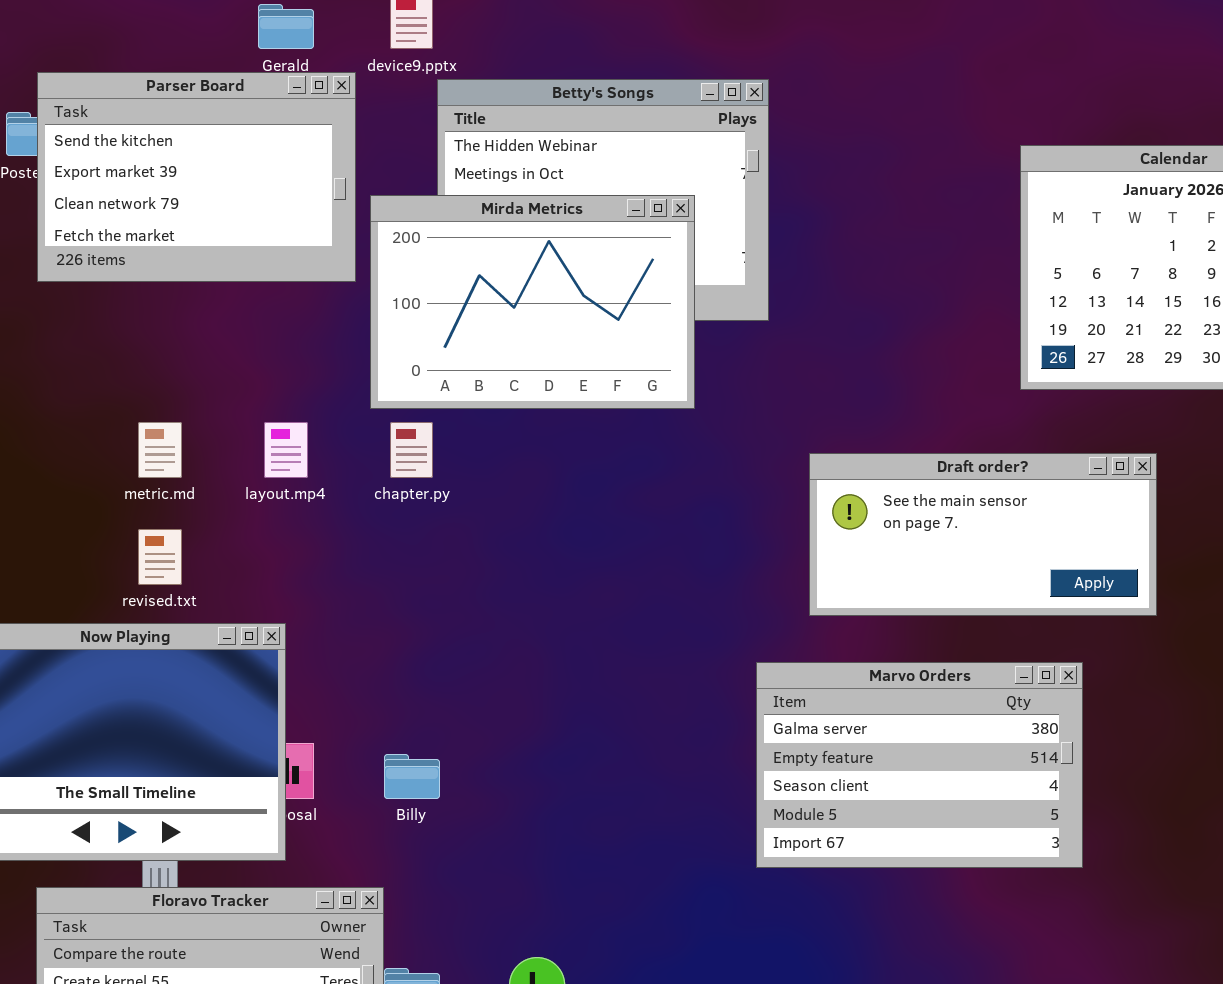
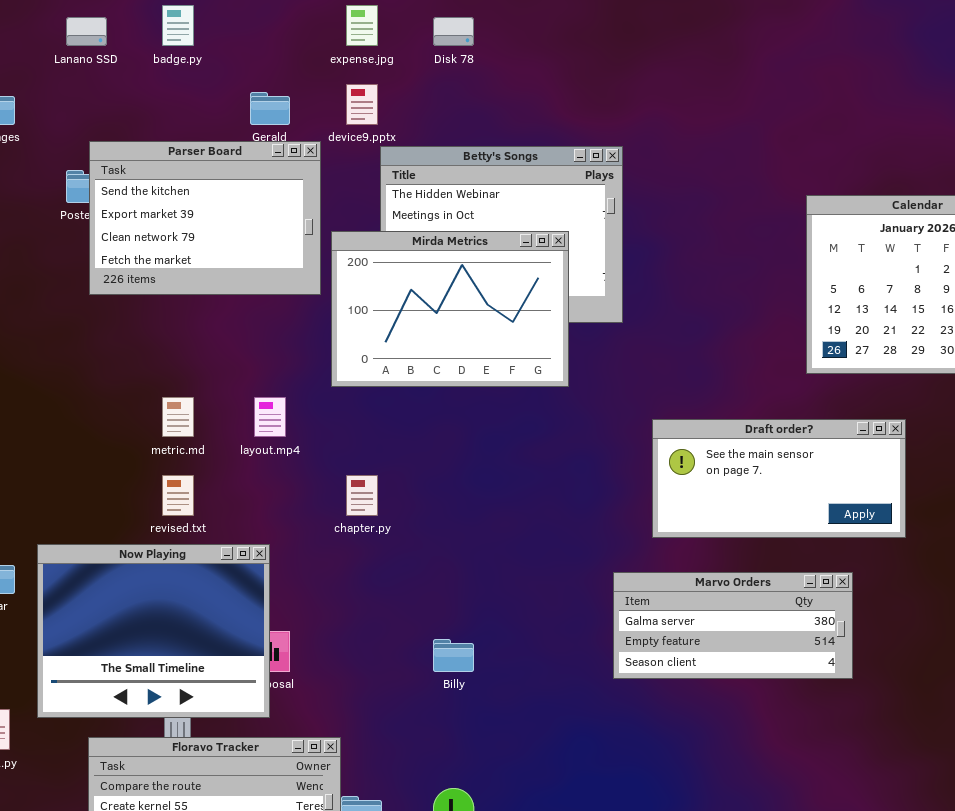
chapter.py: [390,422,433,478] -> [346,475,378,516], moved
Marvo Orders: [756,662,1083,868] -> [613,572,853,679], resized
Billy: [384,754,440,799] -> [433,639,474,672], moved

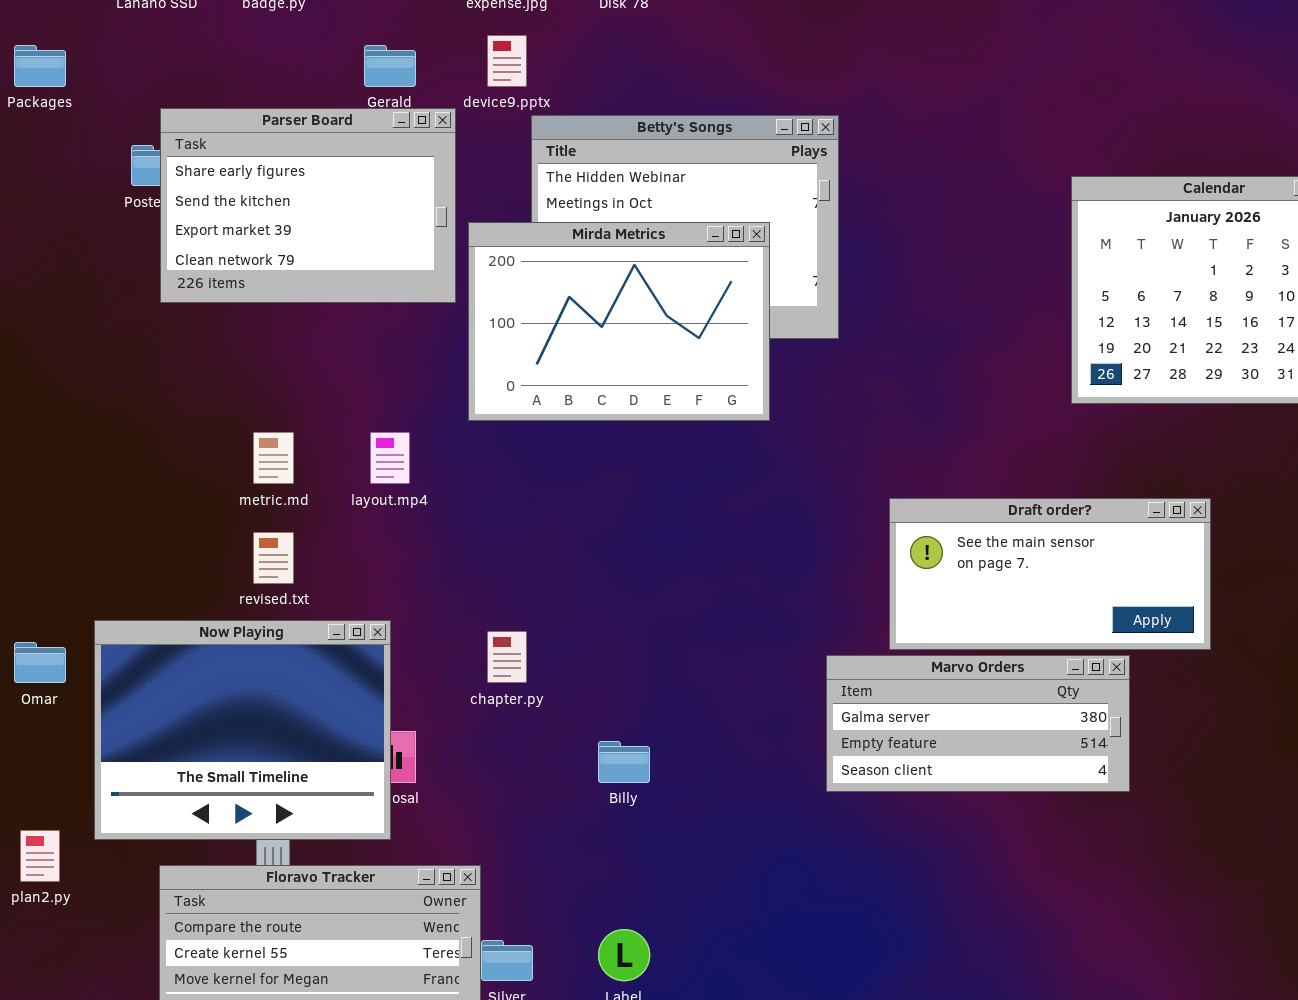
Parser Board: [89,141,321,295] -> [160,108,456,303], scrolled up 1 row
Draft order?: [652,419,906,538] -> [889,498,1211,650], moved
chapter.py: [346,475,378,516] -> [487,631,527,683], moved

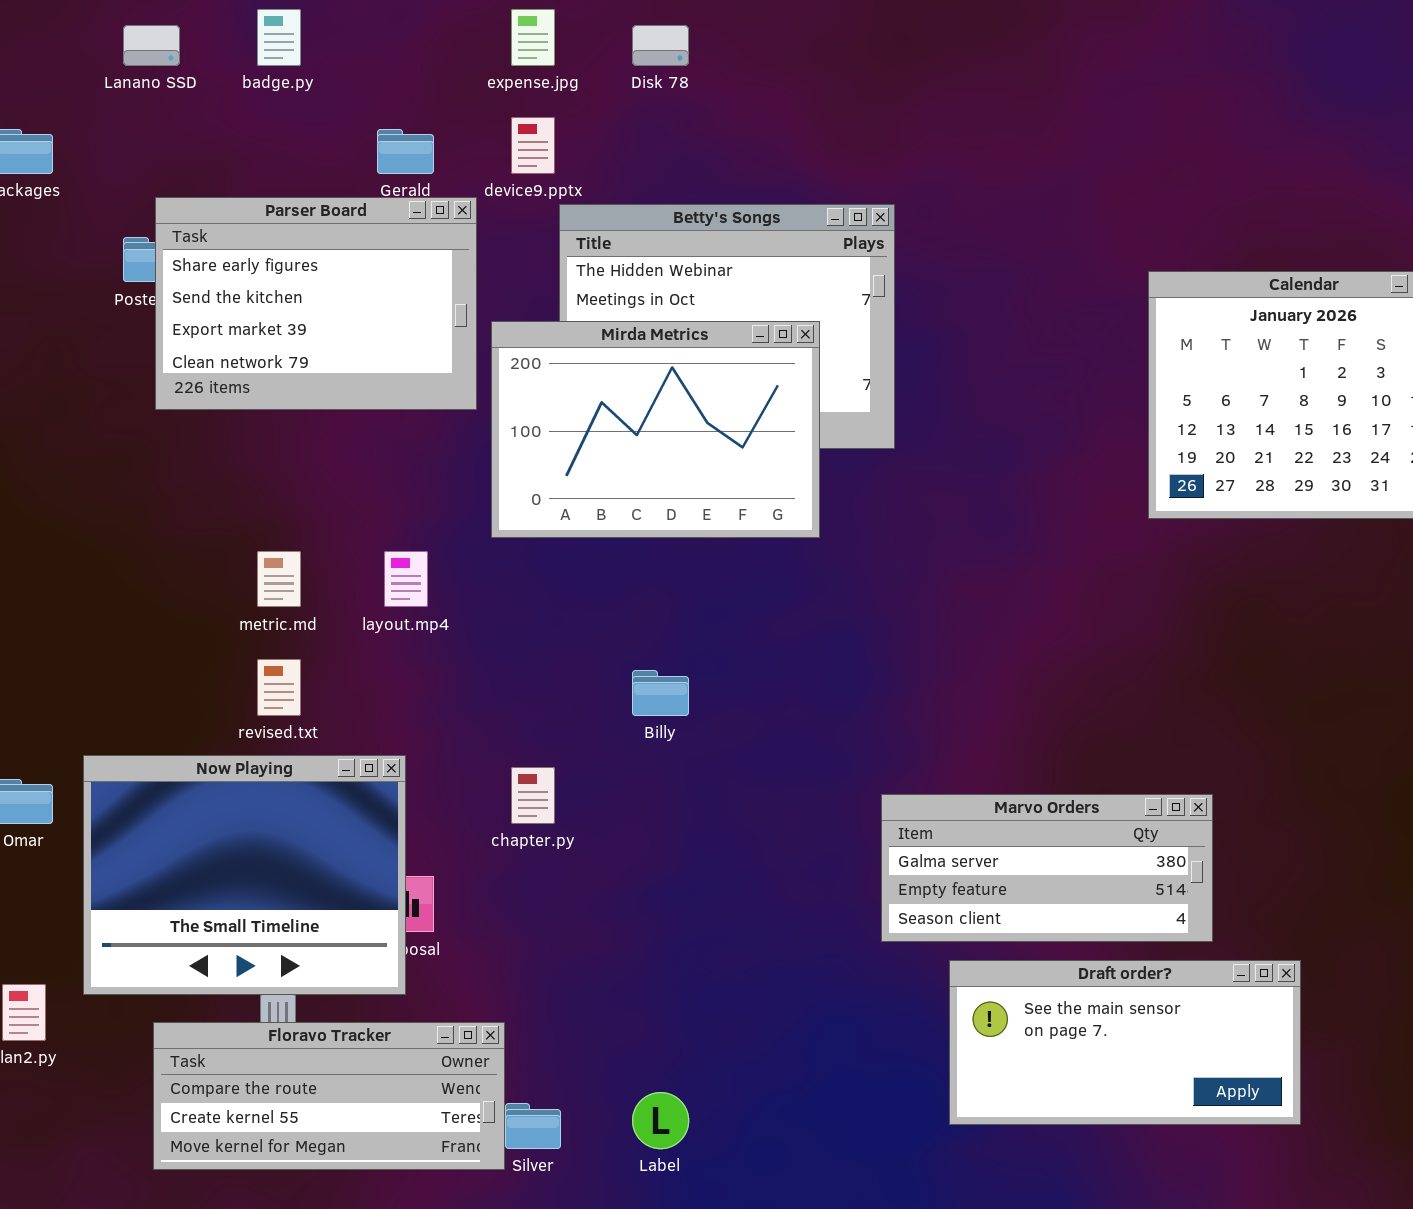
Draft order?: [889,498,1211,650] -> [949,960,1301,1125], moved
Billy: [598,741,650,783] -> [632,670,689,716], moved

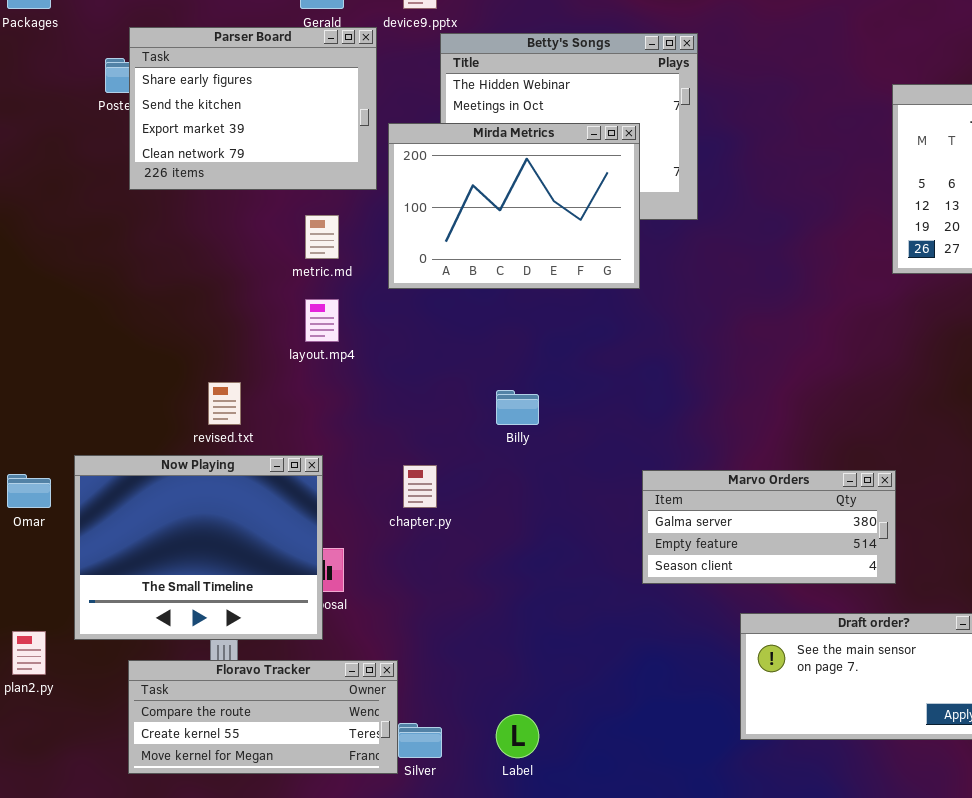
metric.md: [257,551,301,607] -> [305,215,339,259], moved
Marvo Orders: [881,794,1213,942] -> [642,470,896,584], moved

